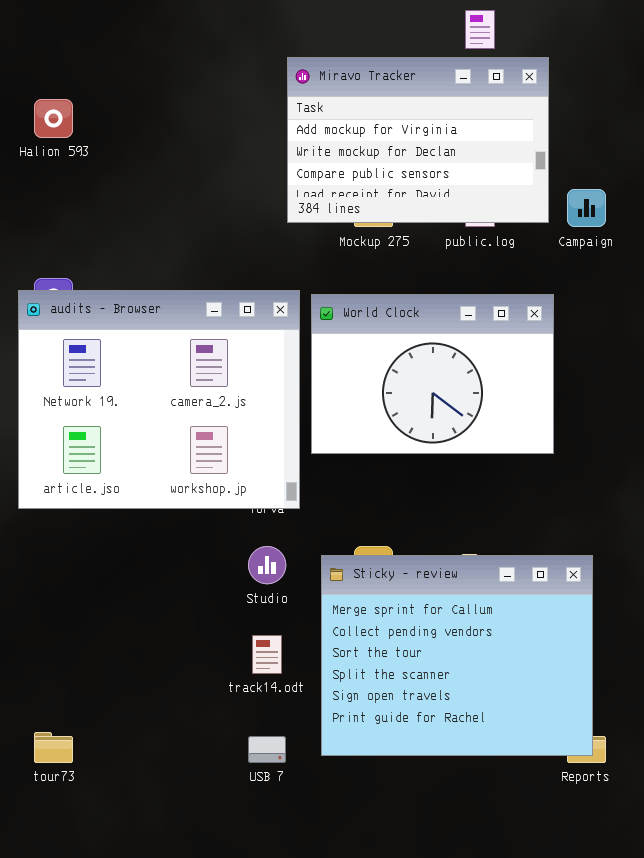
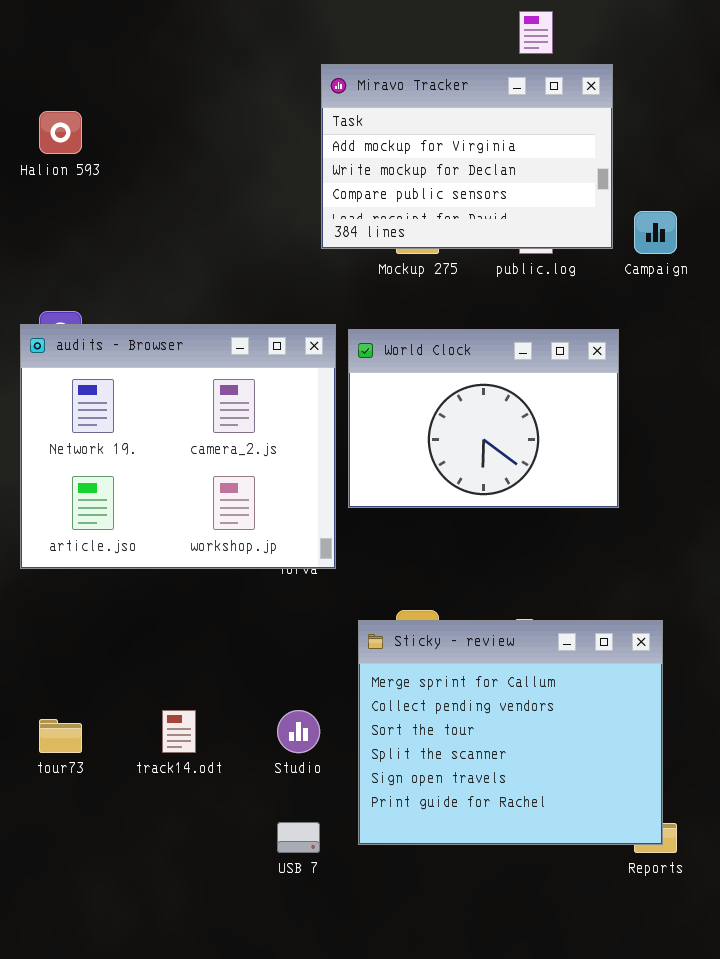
Studio: [248,546,286,584] -> [277,710,320,753], moved
track14.odt: [252,635,282,674] -> [162,710,196,753], moved
tour73: [34,732,73,763] -> [39,719,82,753], moved

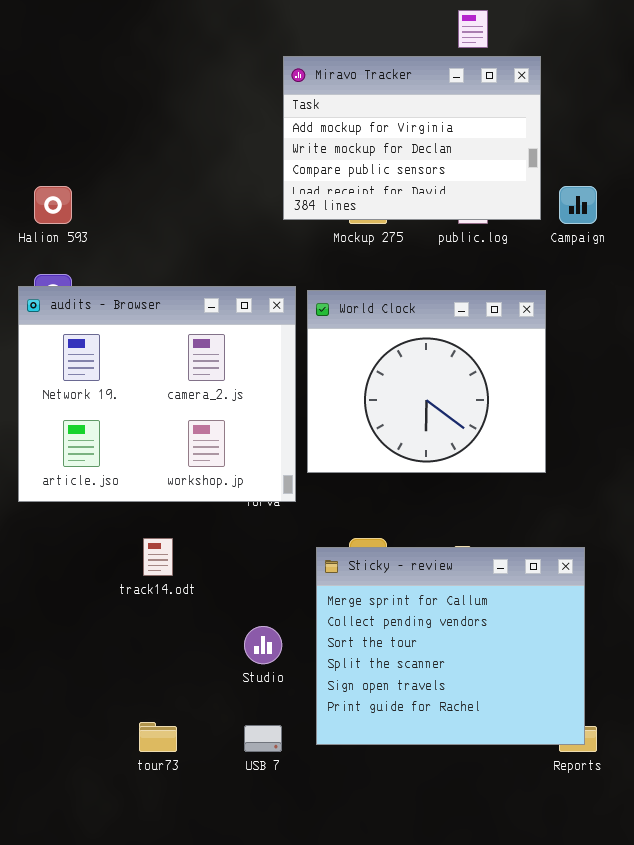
Halion 593: [39,111,82,154] -> [34,186,72,224], moved
World Clock: [348,329,619,508] -> [307,290,546,473], resized
track14.odt: [162,710,196,753] -> [143,538,173,576], moved
tour73: [39,719,82,753] -> [139,722,177,752], moved

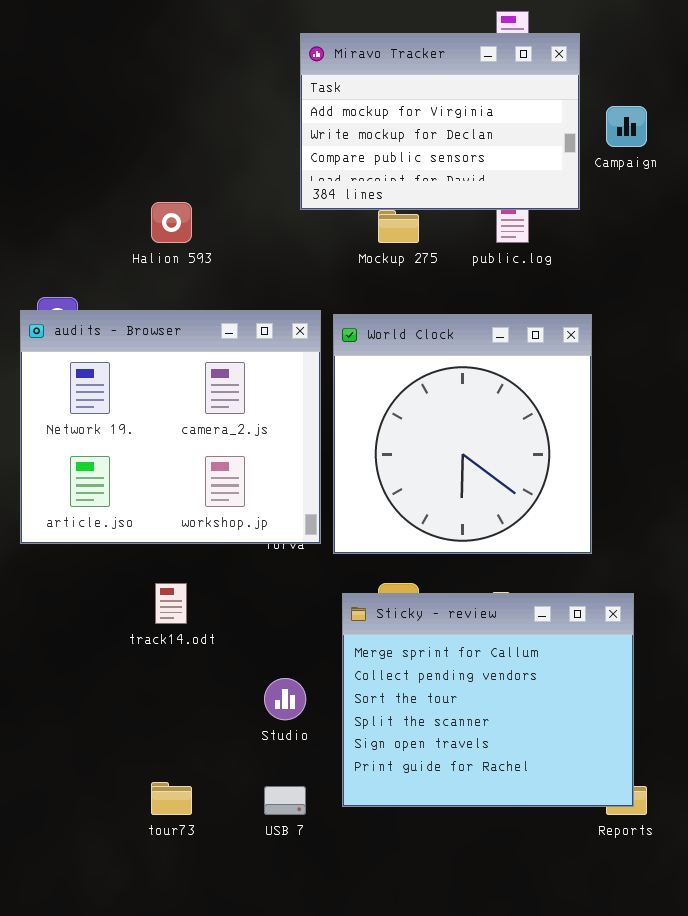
Miravo Tracker: [283,56,541,220] -> [300,33,580,210], moved
Halion 593: [34,186,72,224] -> [151,202,192,243], moved
Campaign: [559,186,597,224] -> [606,106,647,147], moved
World Clock: [307,290,546,473] -> [333,314,592,554], resized

